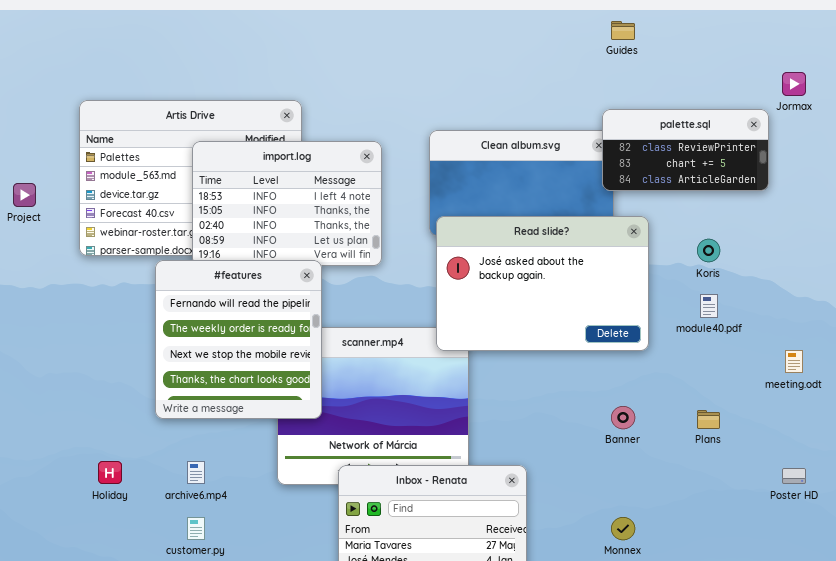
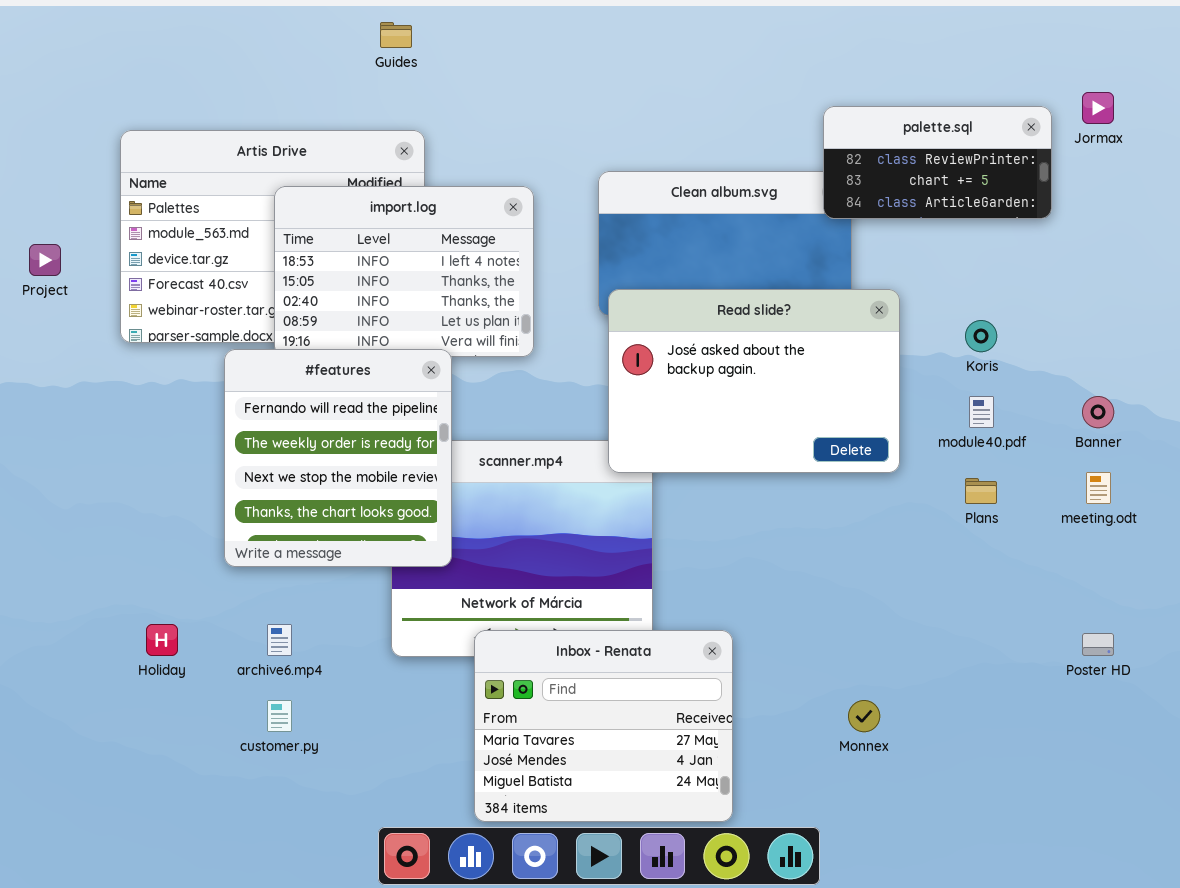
Guides: [611,21,635,40] -> [380,22,412,48], moved
palette.sql: [602,109,769,191] -> [823,106,1052,219], moved
Banner: [611,406,635,429] -> [1082,396,1114,428], moved
Plans: [697,410,720,429] -> [965,478,997,504], moved

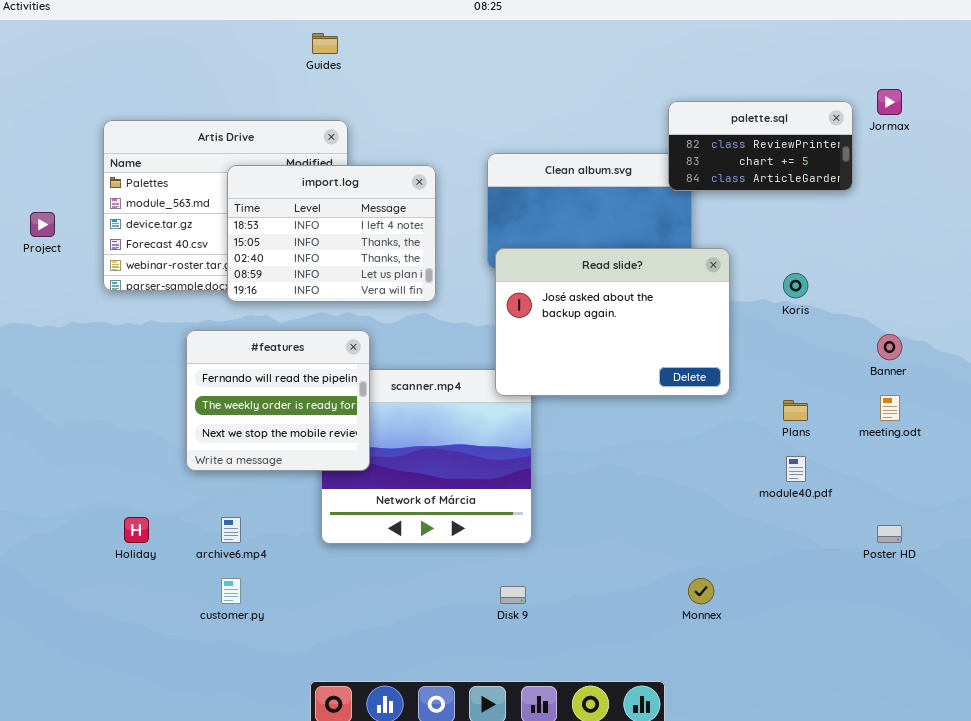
#features: [224,349,452,567] -> [186,330,370,471], resized
module40.pdf: [969,396,994,428] -> [786,456,806,482], moved
Inbox - Renata: [474,630,733,822] -> none, closed

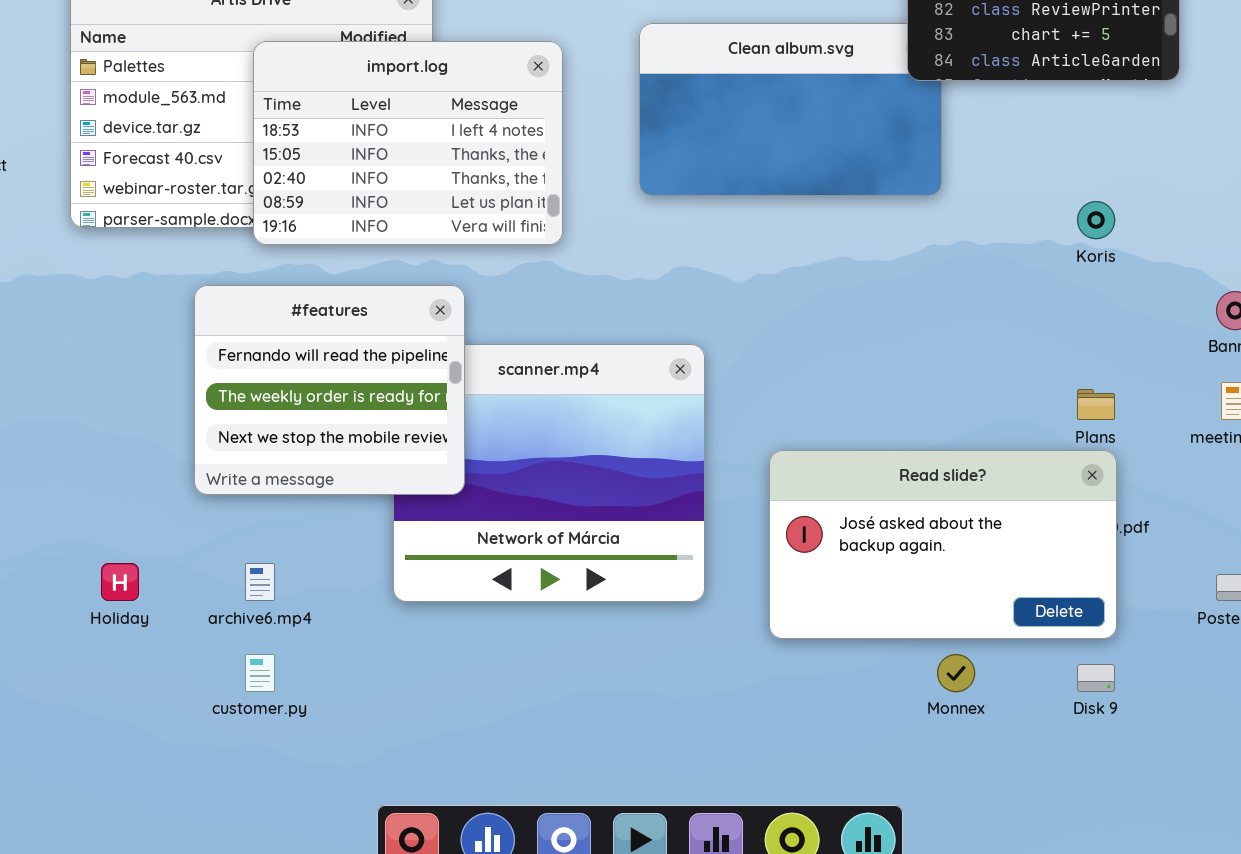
Read slide?: [495,248,730,396] -> [769,450,1117,639], moved, resized
Disk 9: [500,586,526,604] -> [1077,664,1115,692], moved

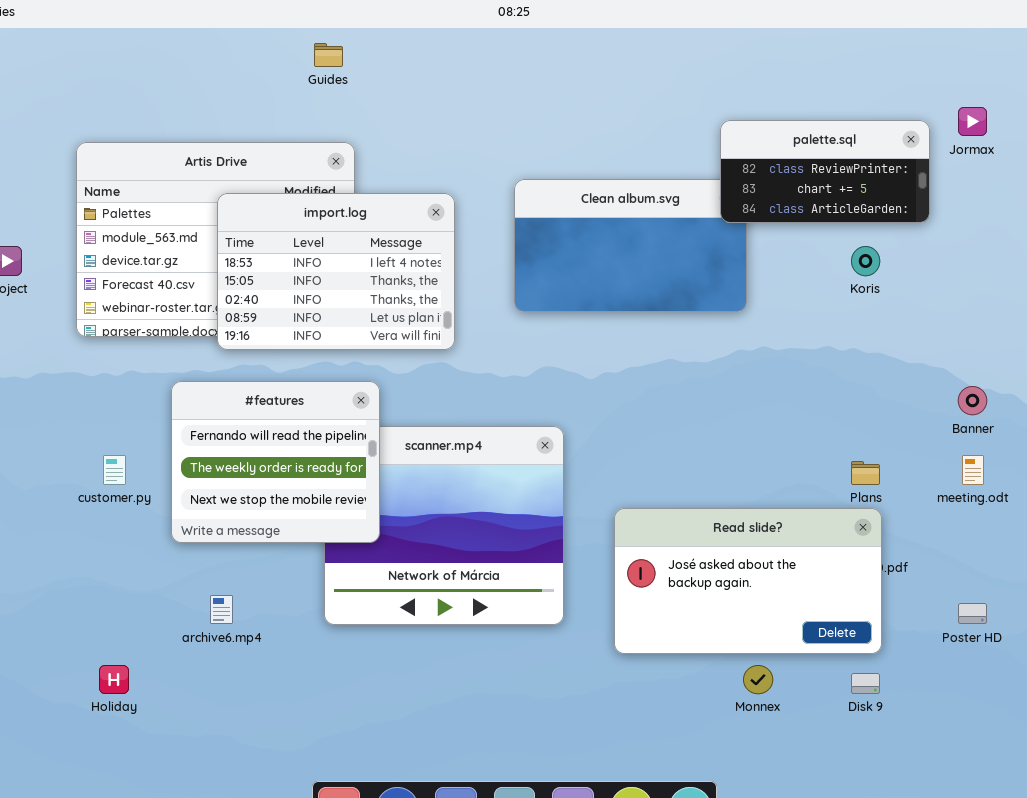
Koris: [1077,201,1115,239] -> [851,246,880,276], moved
Holiday: [101,563,139,601] -> [99,665,129,694], moved
customer.py: [245,654,275,692] -> [103,455,126,485], moved

